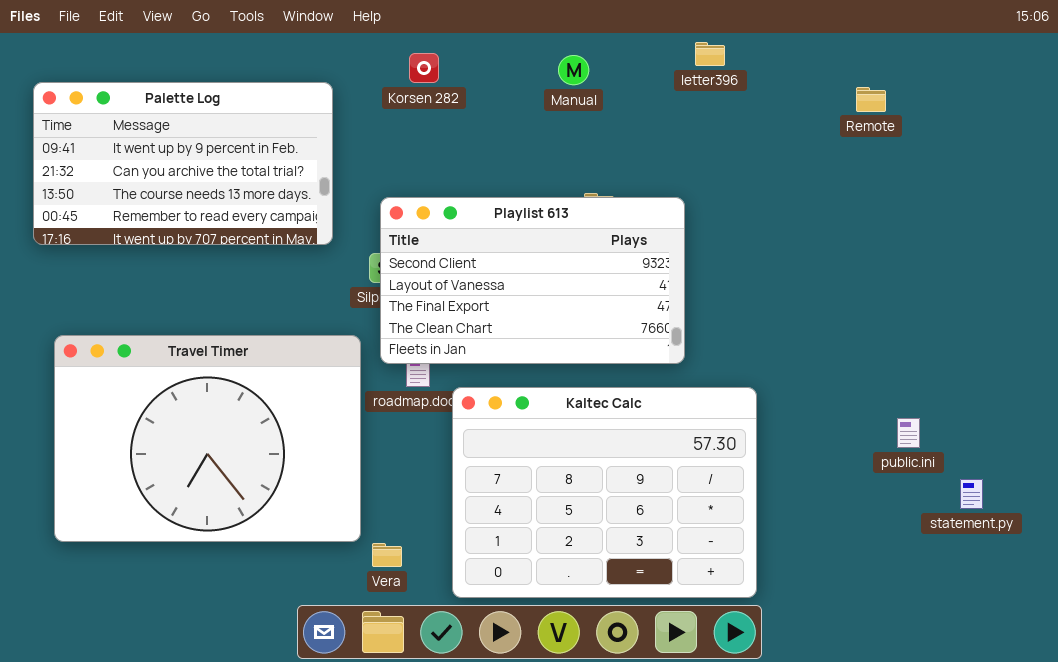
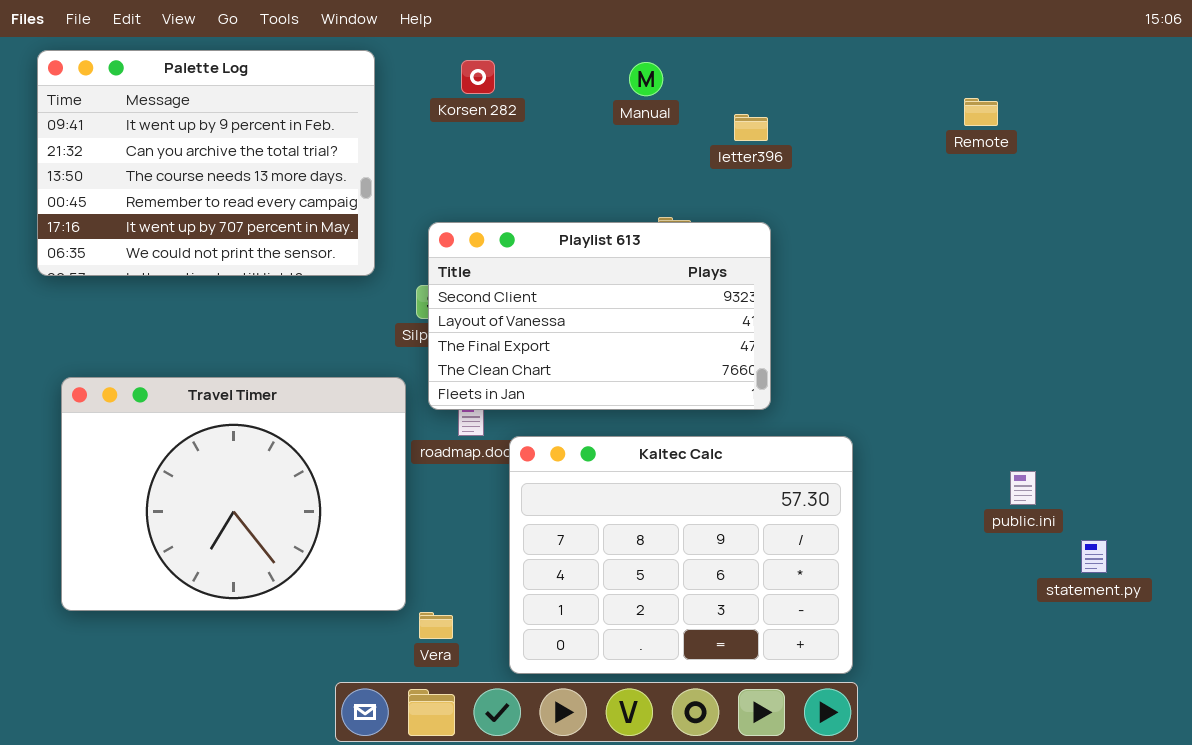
letter396: [695,42,725,66] -> [734,114,768,141], moved
Palette Log: [33,82,333,245] -> [37,50,375,276], resized

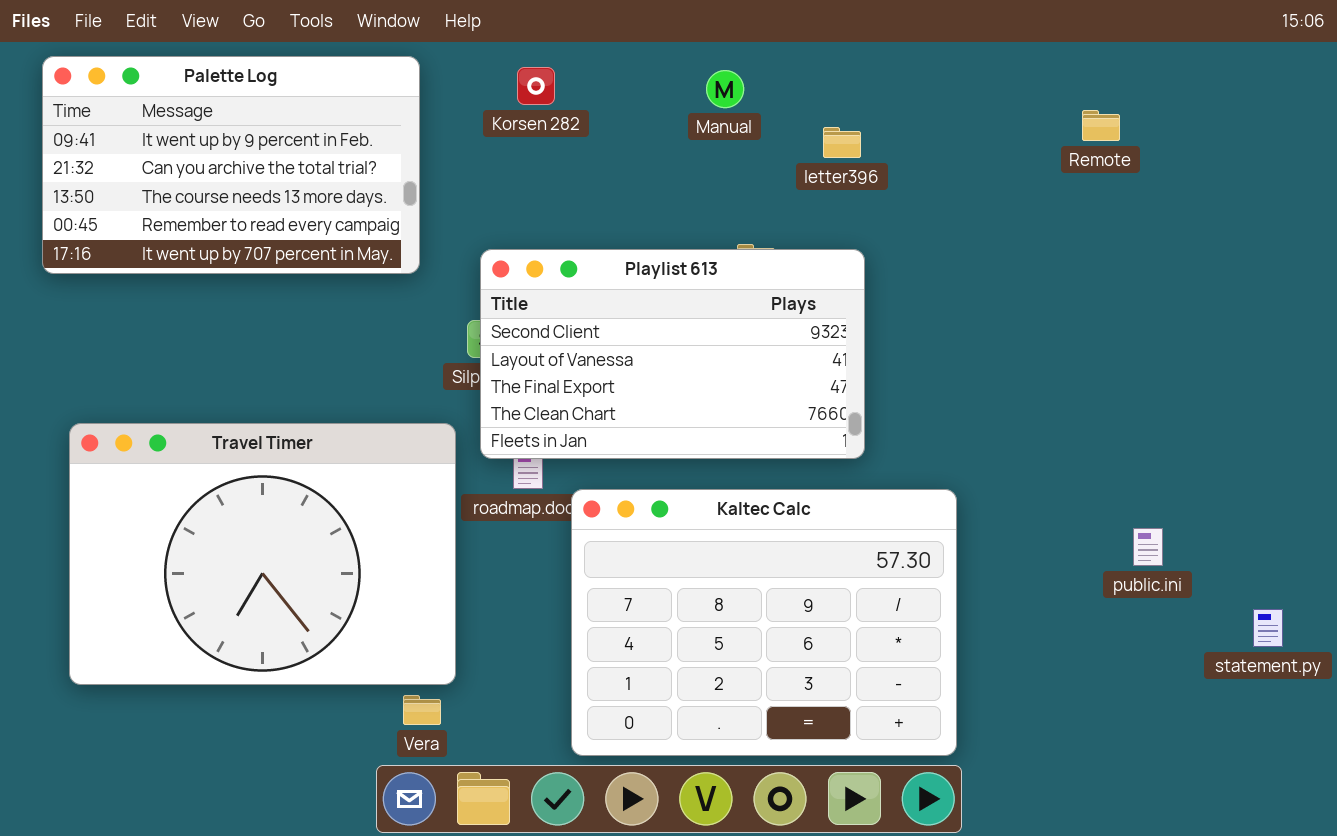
Palette Log: [37,50,375,276] -> [42,56,420,274], resized
statement.py: [1081,540,1107,573] -> [1253,609,1283,647], moved
Vera: [419,612,453,639] -> [403,695,441,725], moved

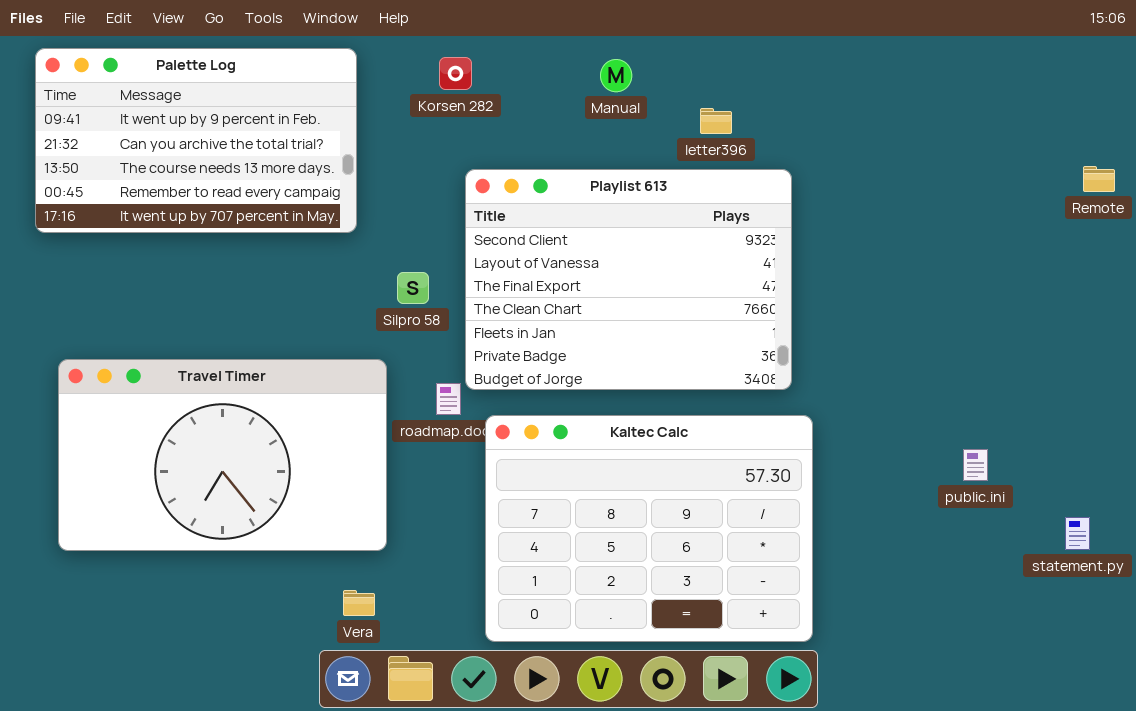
Remote: [1082,110,1120,141] -> [1083,166,1115,192], moved
Playlist 613: [480,249,865,459] -> [465,169,792,390], moved, resized
Travel Timer: [69,423,456,685] -> [58,359,387,551], resized

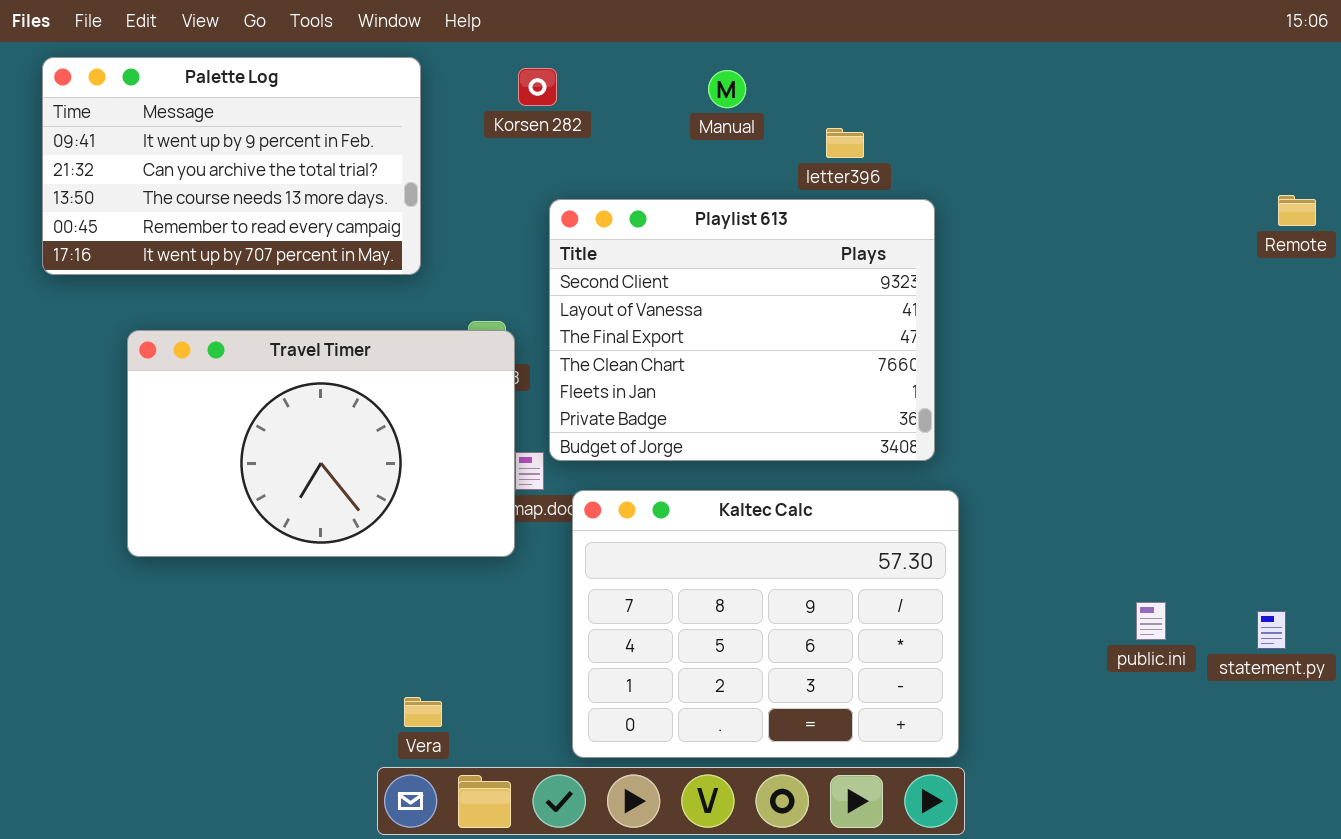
Travel Timer: [58,359,387,551] -> [127,330,515,557], moved
public.ini: [963,449,988,481] -> [1136,602,1166,640], moved

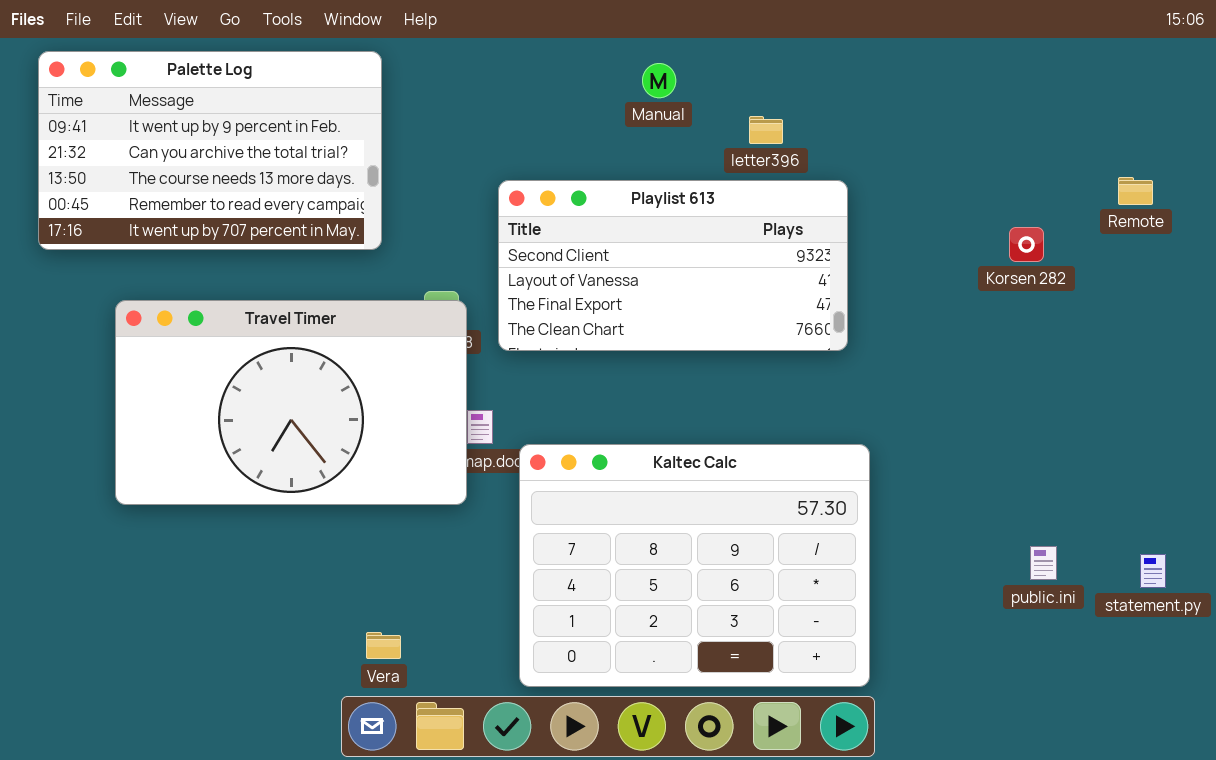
Korsen 282: [518,68,557,106] -> [1009,227,1044,262], moved
Remote: [1278,195,1316,226] -> [1118,177,1153,205], moved
Playlist 613: [549,199,935,461] -> [498,180,848,351], resized

